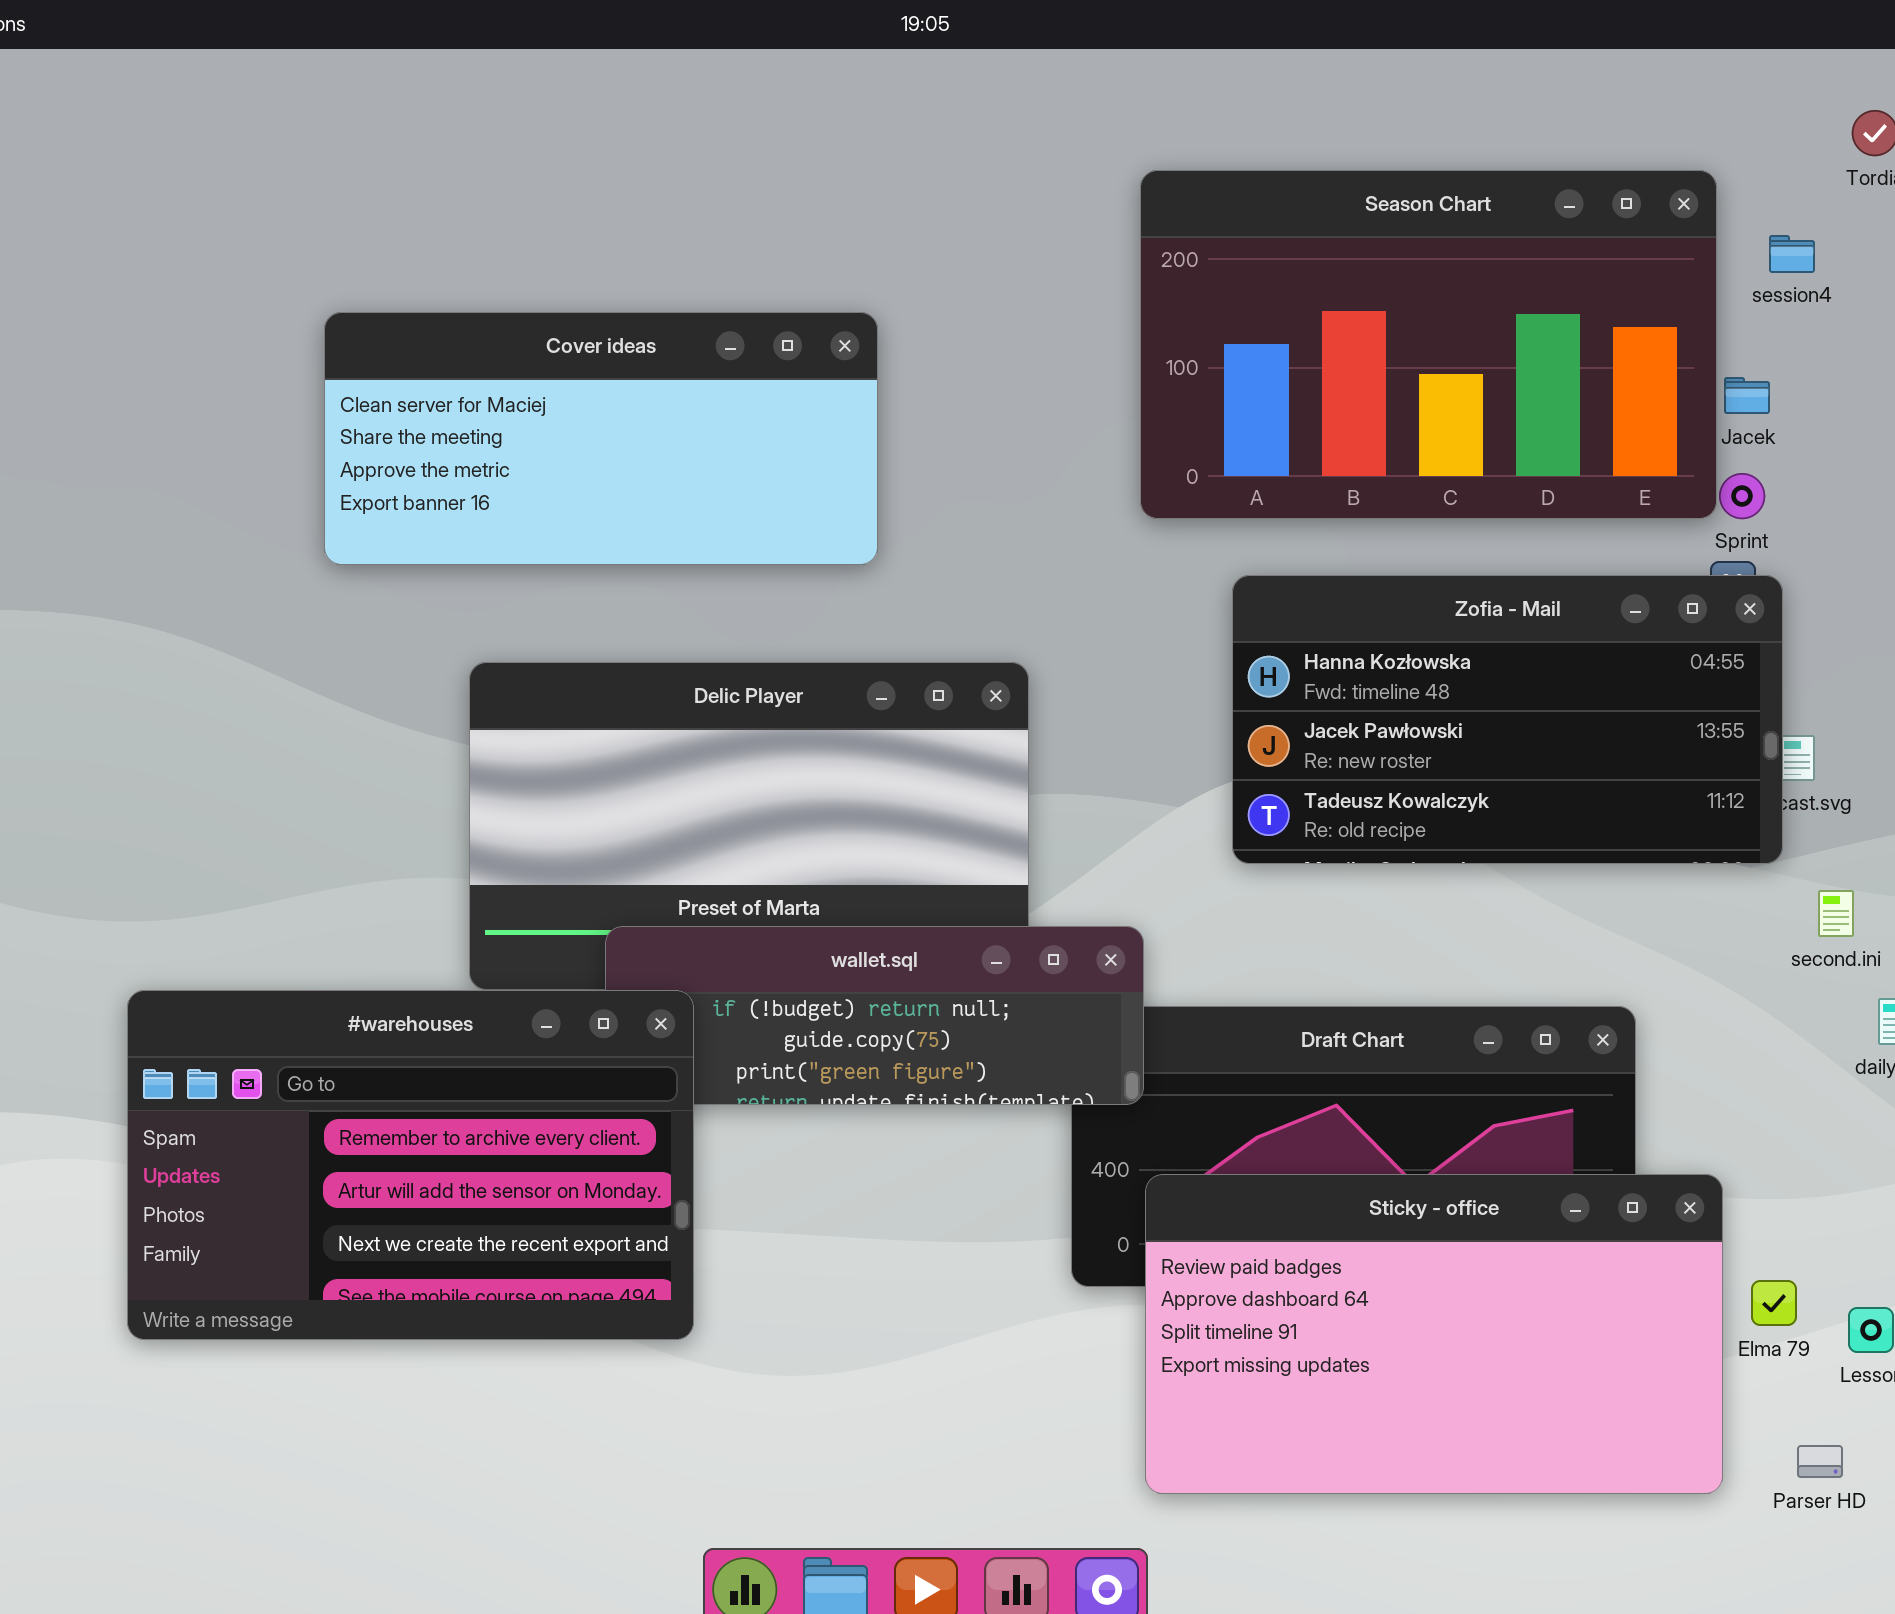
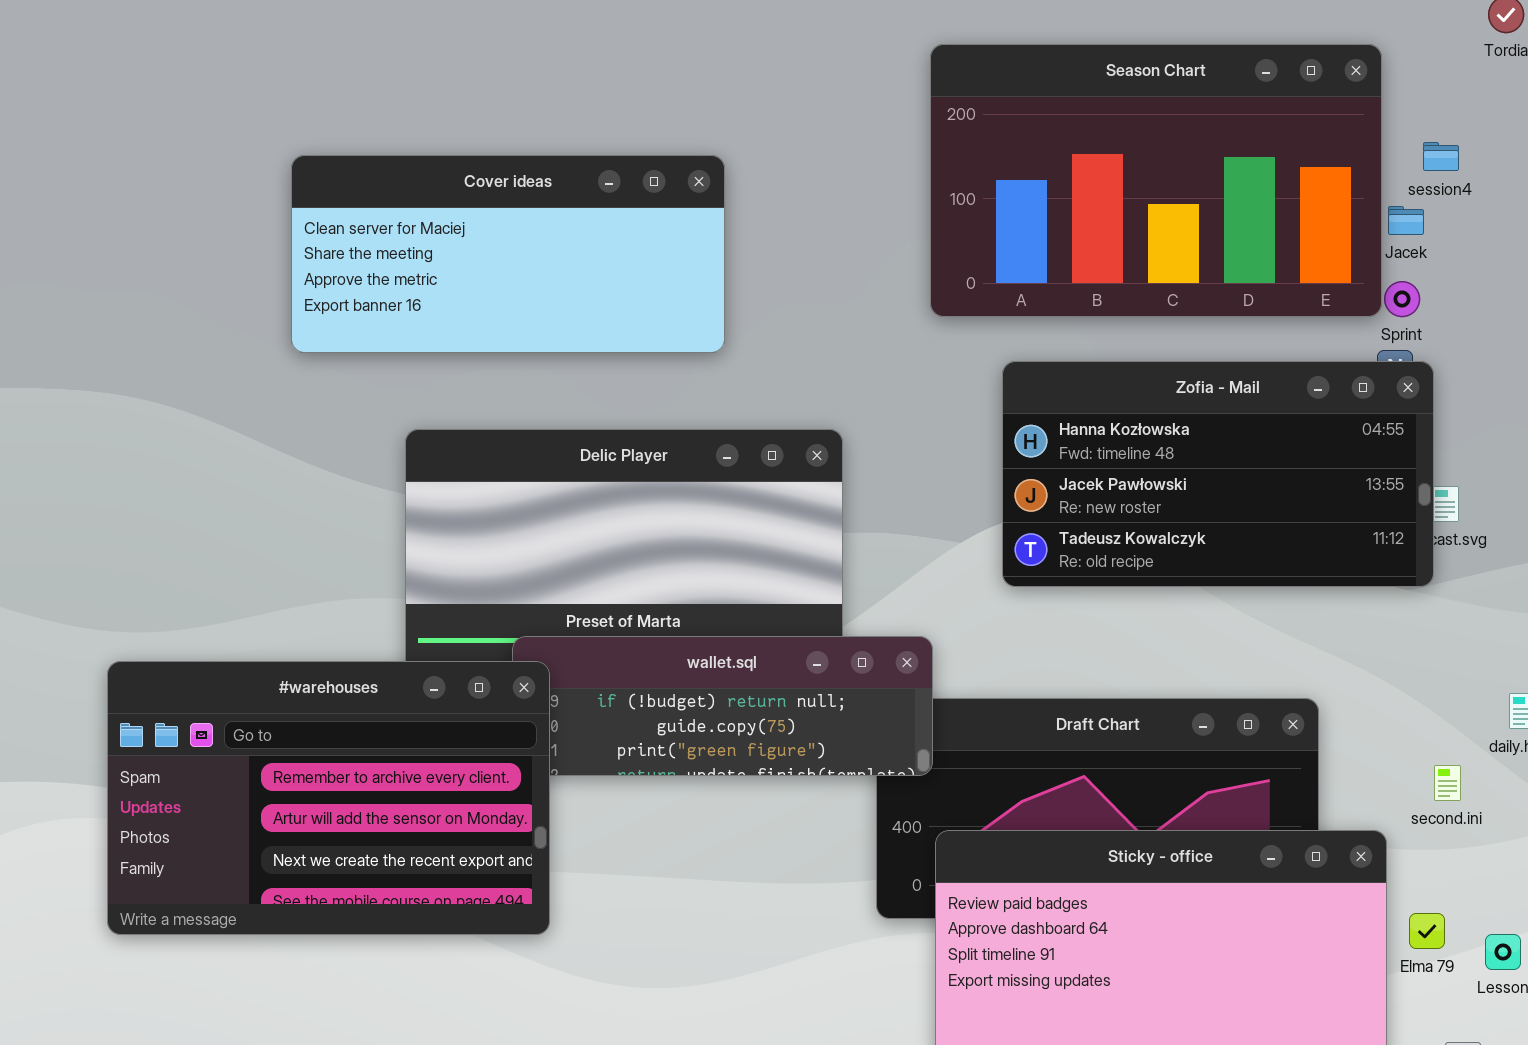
session4: [1769,235,1815,273] -> [1423,142,1459,171], moved
second.ini: [1818,890,1854,937] -> [1434,765,1461,801], moved
#warehouses: [127,990,694,1340] -> [107,661,550,935], moved

